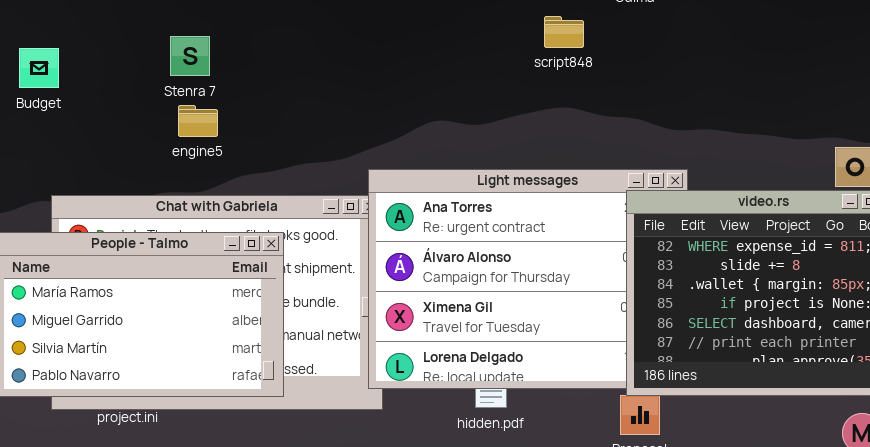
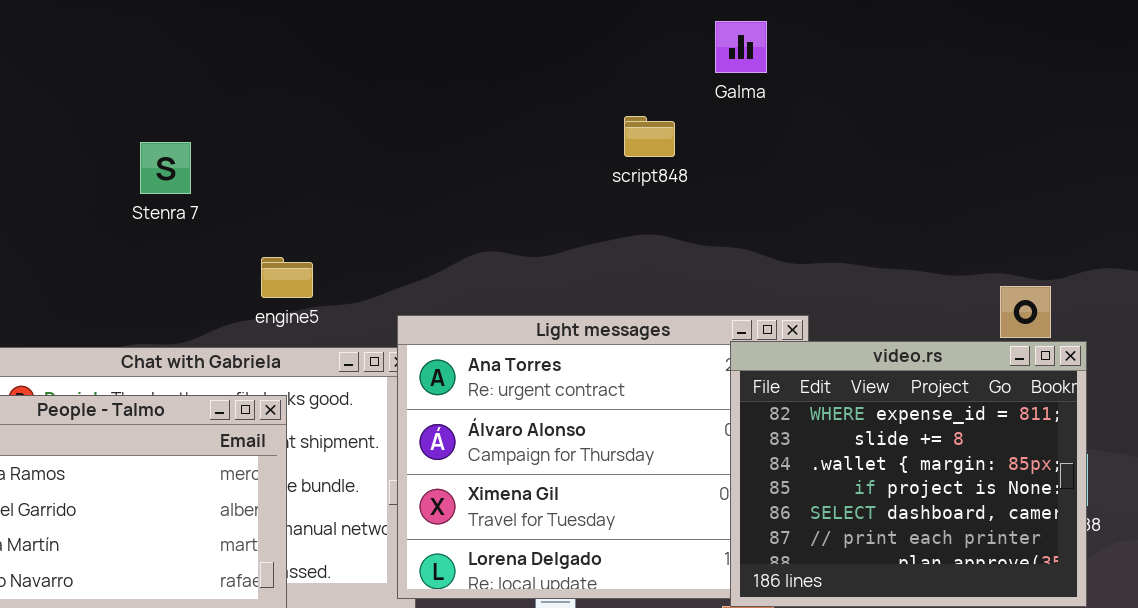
engine5: [178,105,218,137] -> [261,257,313,298], moved

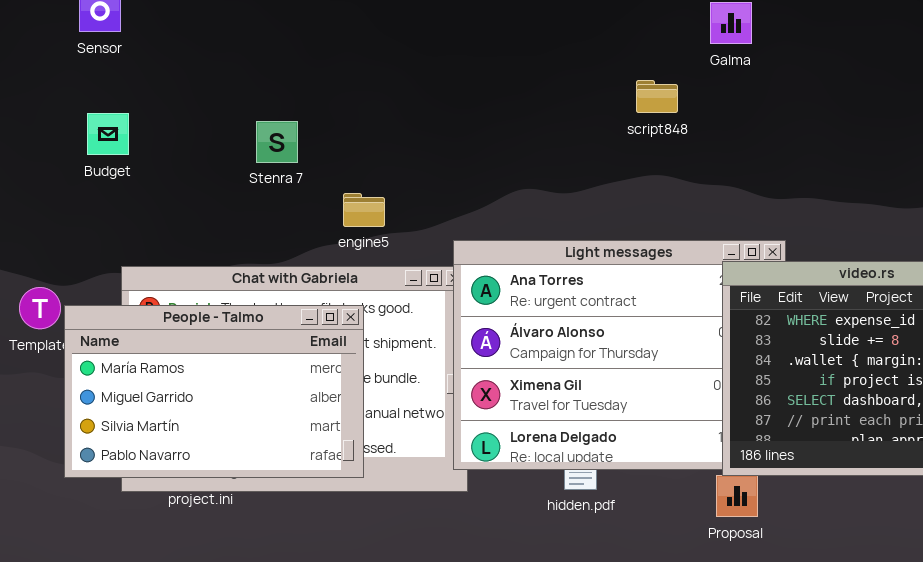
Stenra 7: [140,142,191,194] -> [256,121,298,163], moved

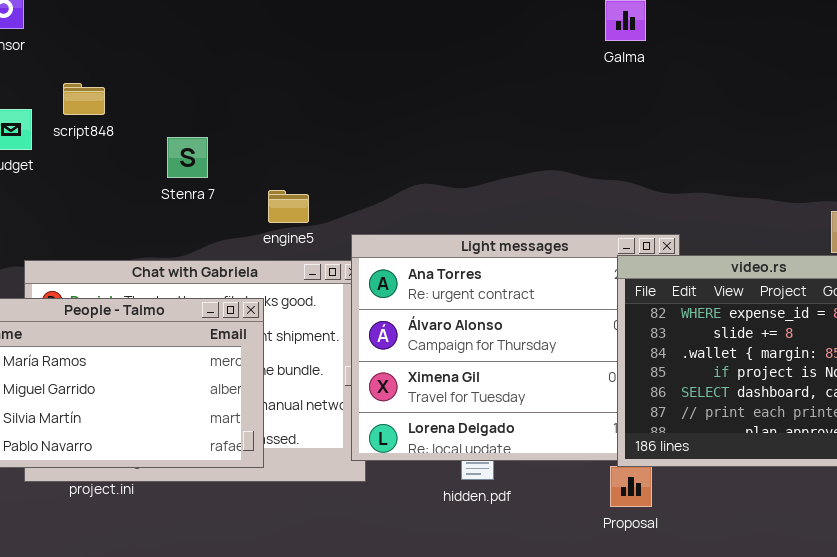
script848: [636,80,678,113] -> [63,83,105,115], moved
Stenra 7: [256,121,298,163] -> [167,137,208,178], moved
engine5: [343,193,385,227] -> [268,190,309,223], moved

